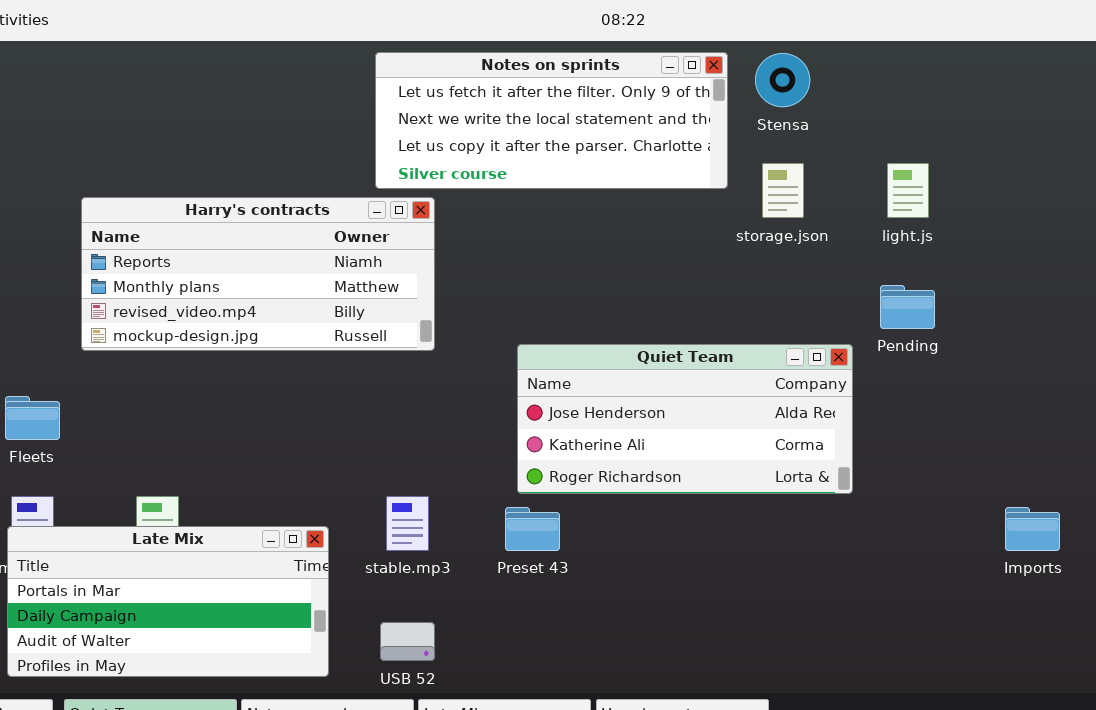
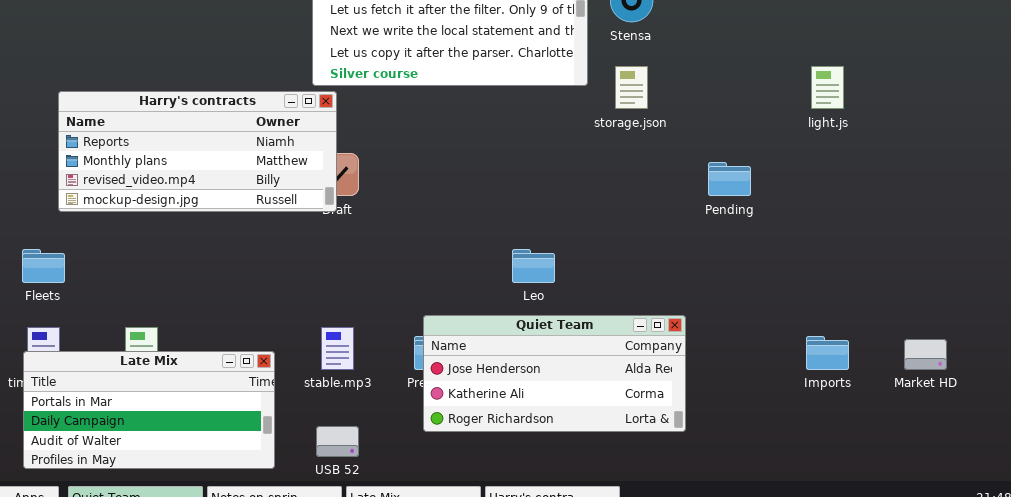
light.js: [887,163,929,218] -> [811,66,844,109], moved
Harry's contracts: [81,197,435,351] -> [58,91,337,212], moved
Quiet Team: [517,344,853,494] -> [423,315,686,432], moved

